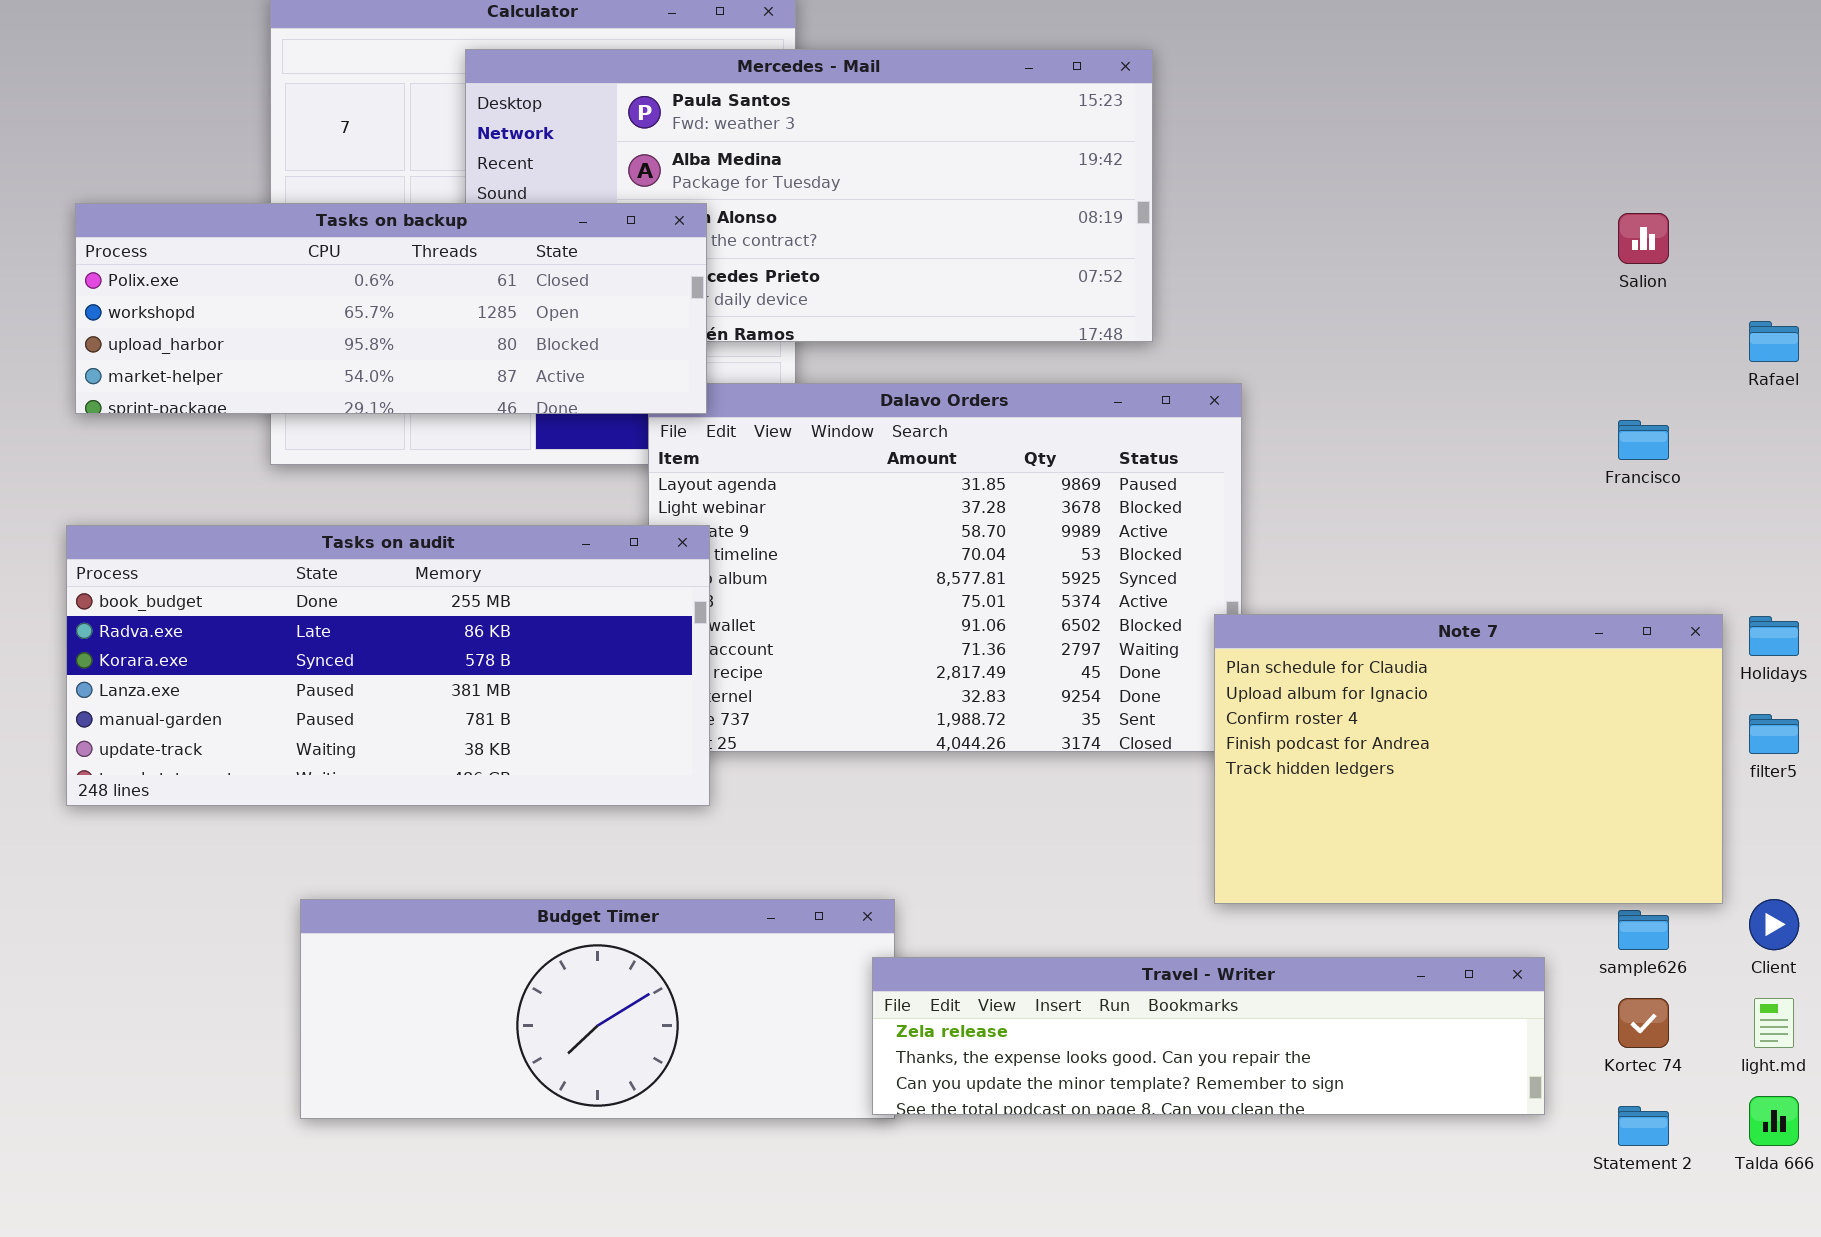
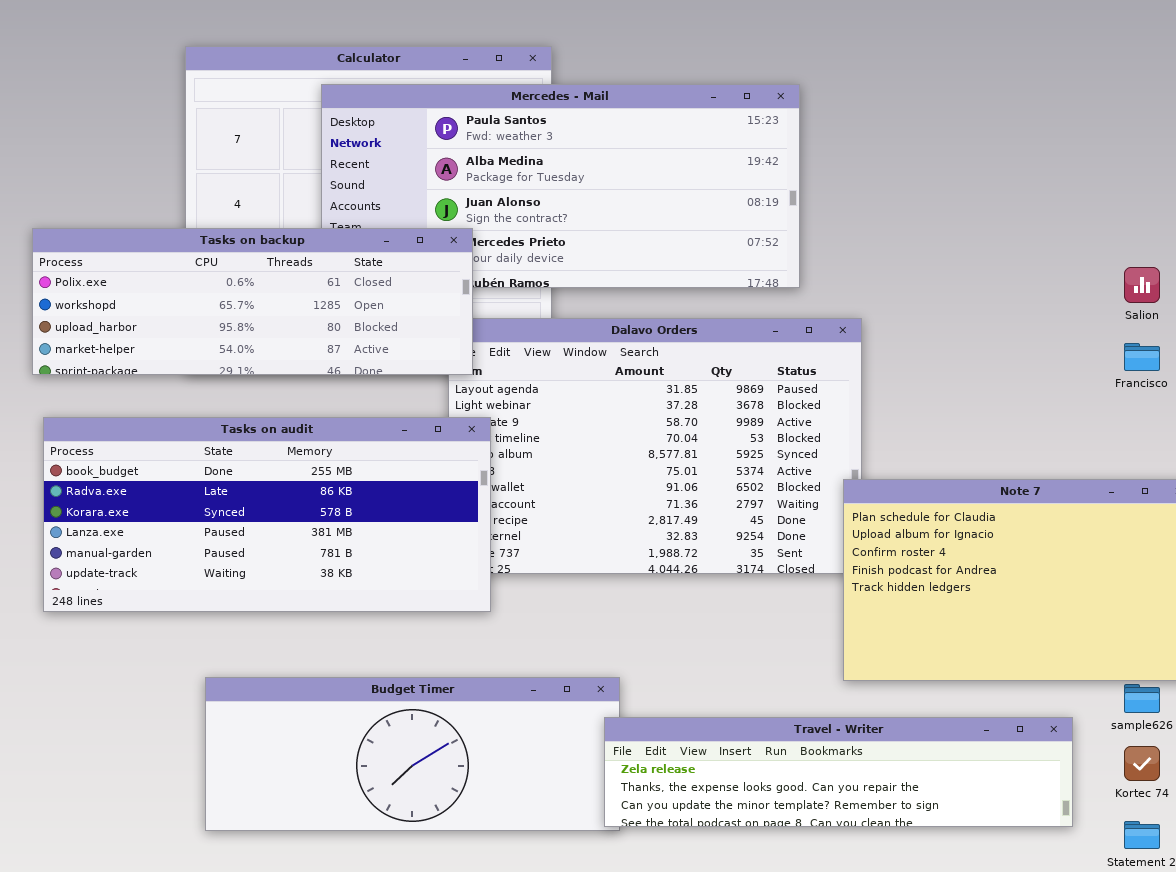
Tasks on backup: [75,203,707,414] -> [32,228,473,375], moved
Salion: [1618,213,1669,264] -> [1124,267,1160,303], moved

